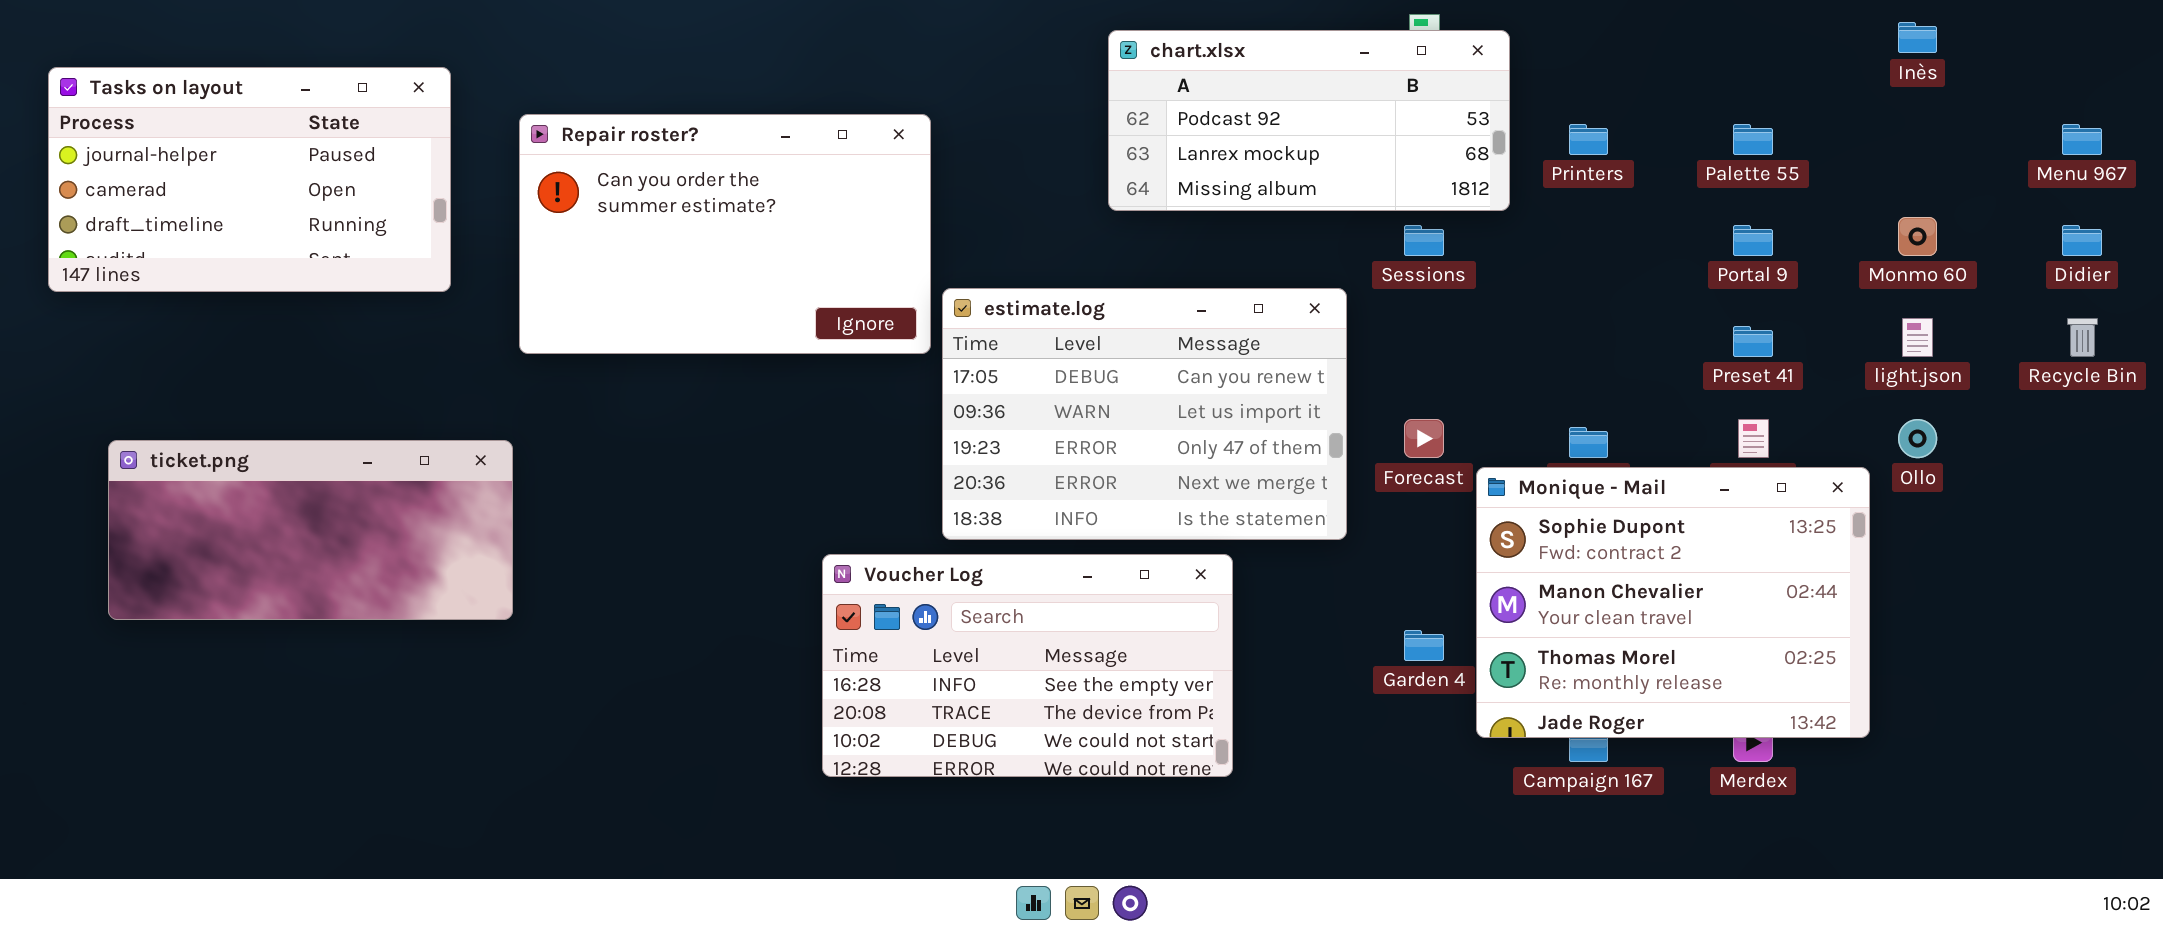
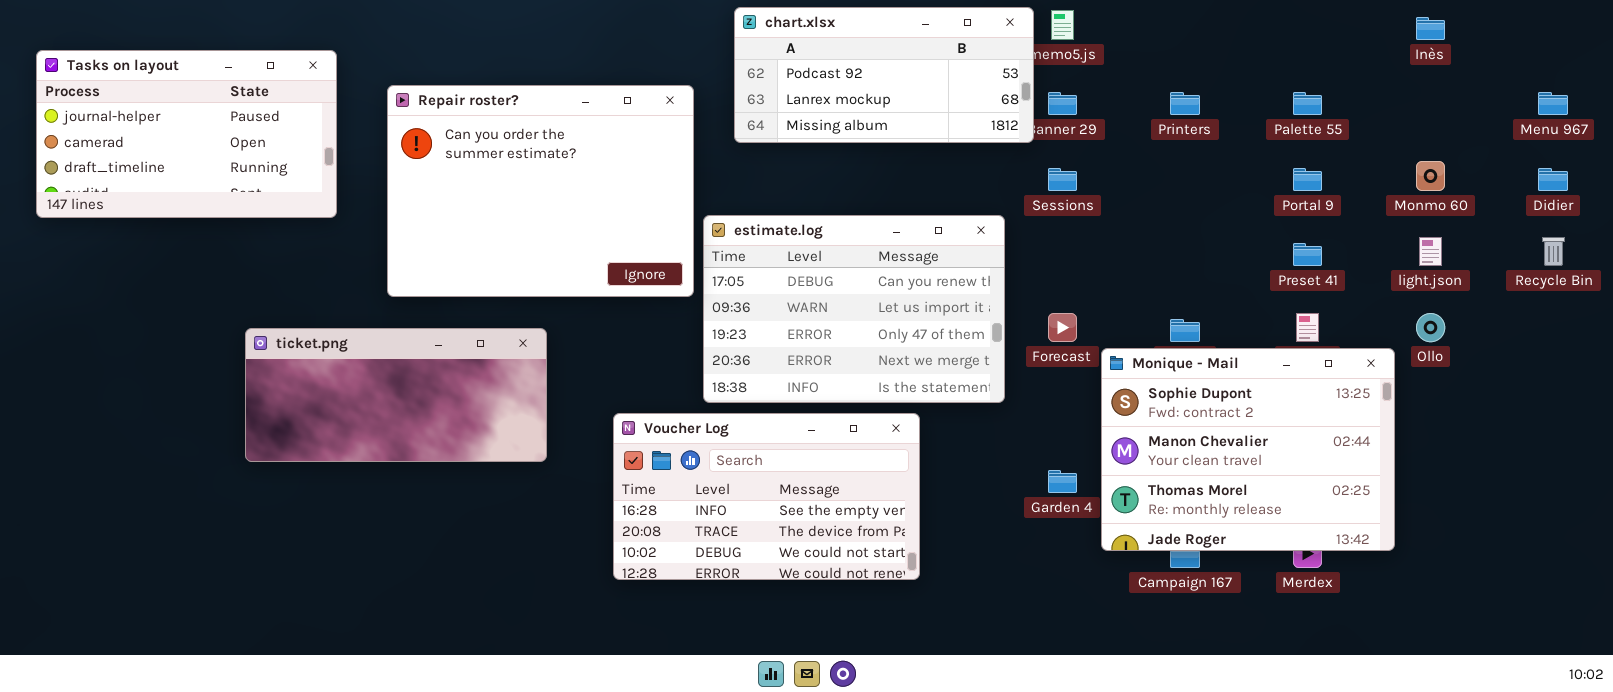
chart.xlsx: [1108,30,1510,211] -> [734,7,1034,143], moved
Repair roster?: [519,114,931,354] -> [387,85,694,297], resized
ticket.png: [108,440,513,620] -> [245,328,547,462], moved

